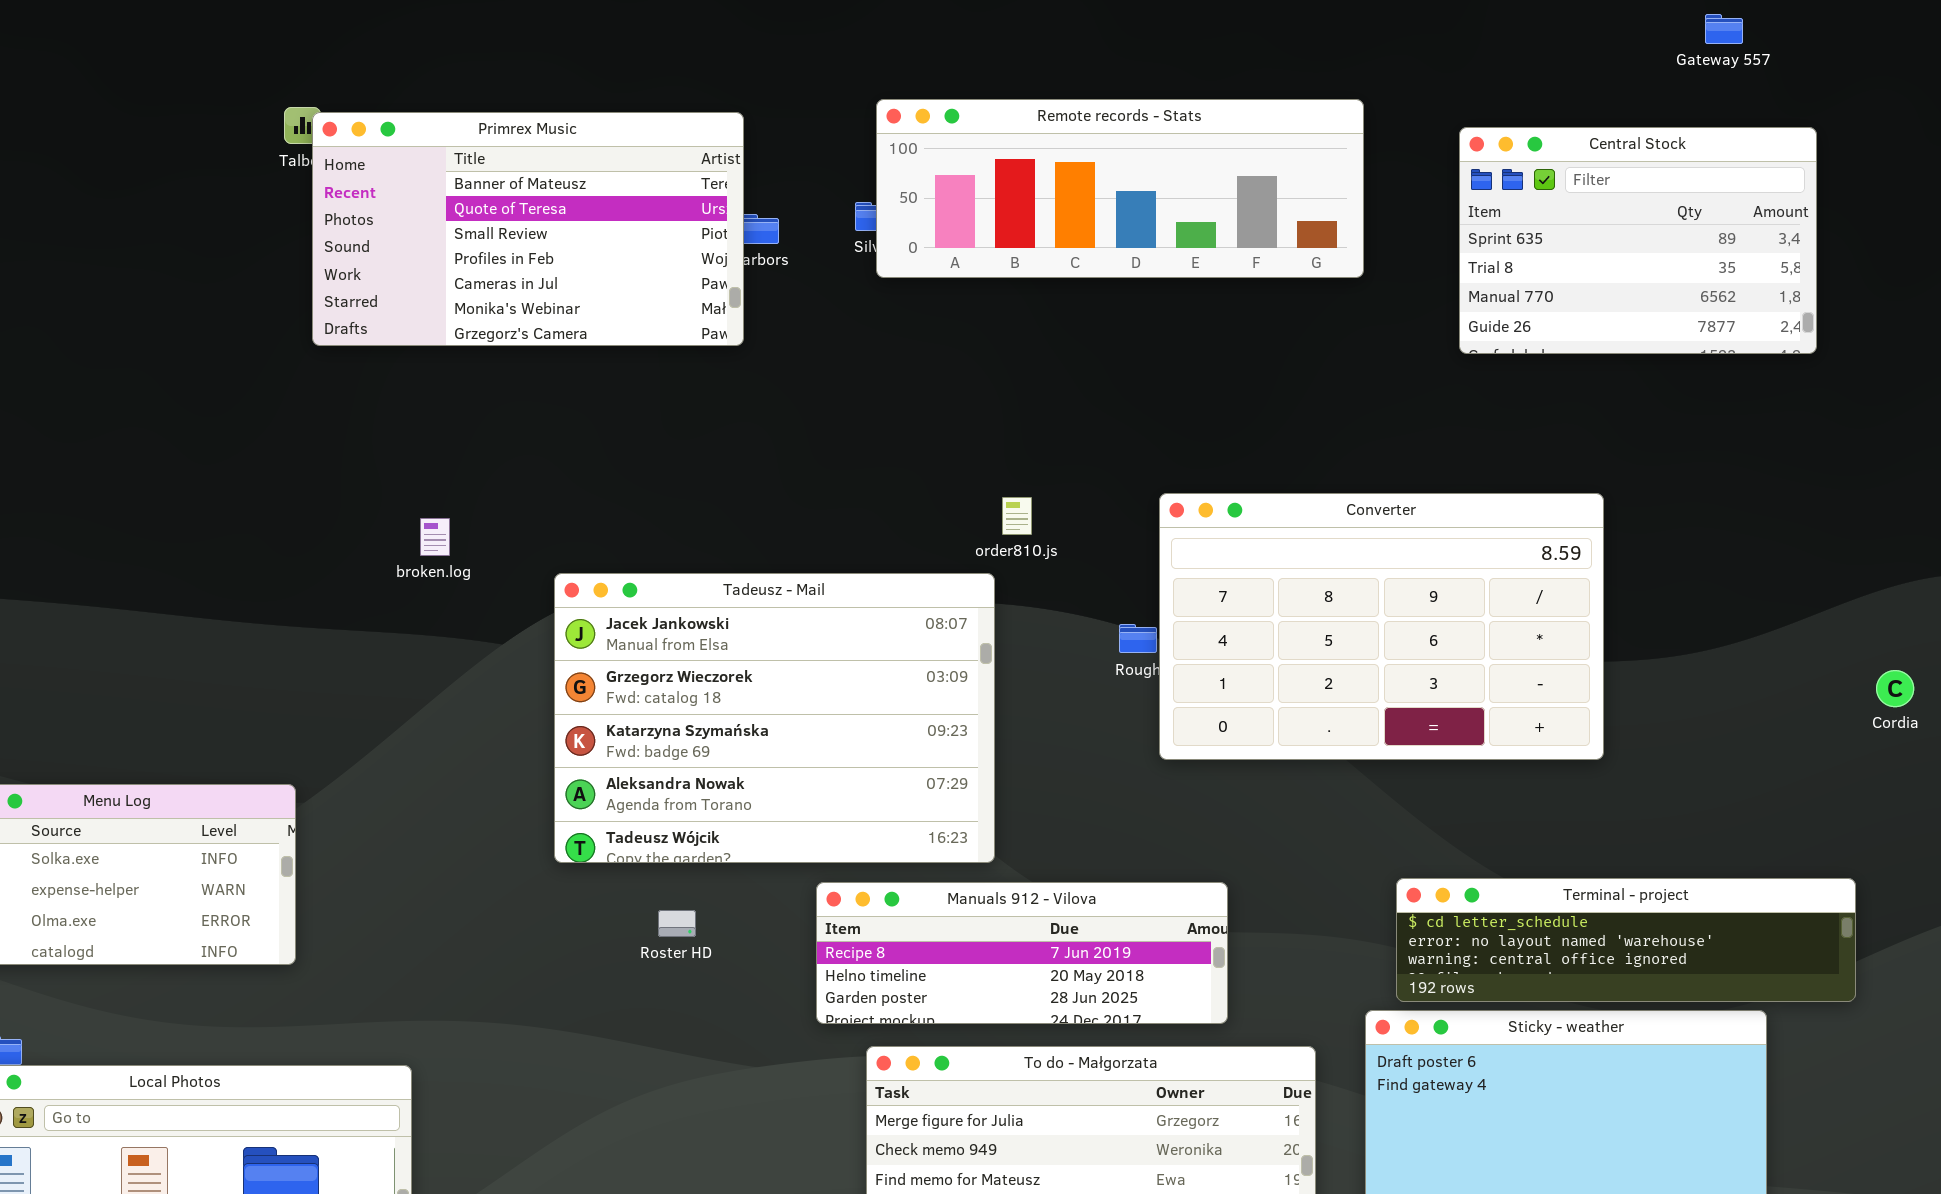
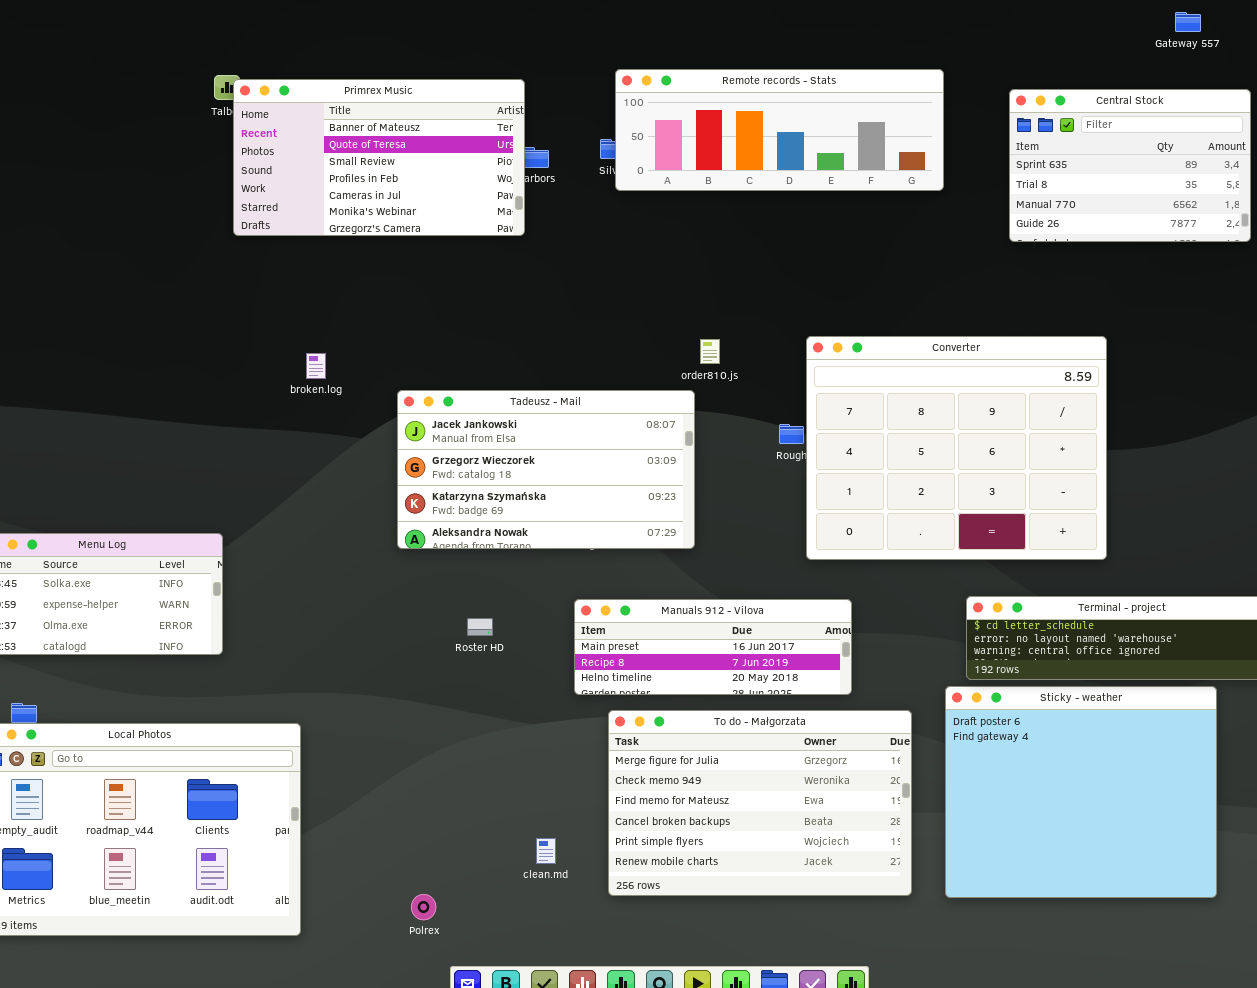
Converter: [1159,493,1604,760] -> [806,336,1107,560], resized
Tadeusz - Mail: [554,573,995,863] -> [397,390,695,549], resized
Manuals 912 - Vilova: [816,882,1228,1024] -> [574,599,852,695], scrolled up 1 row

